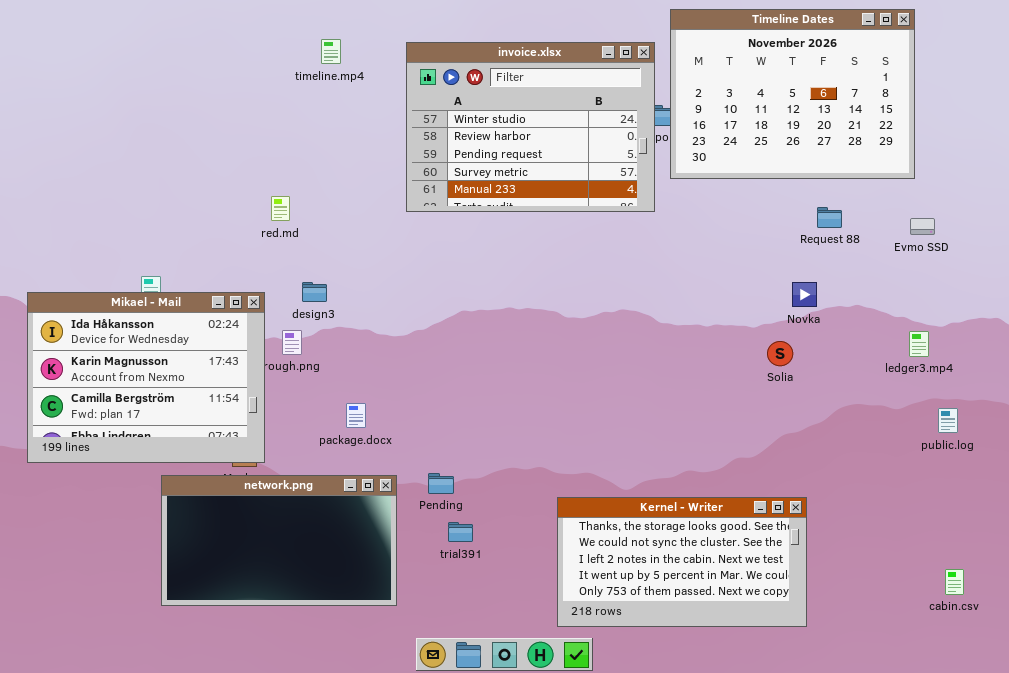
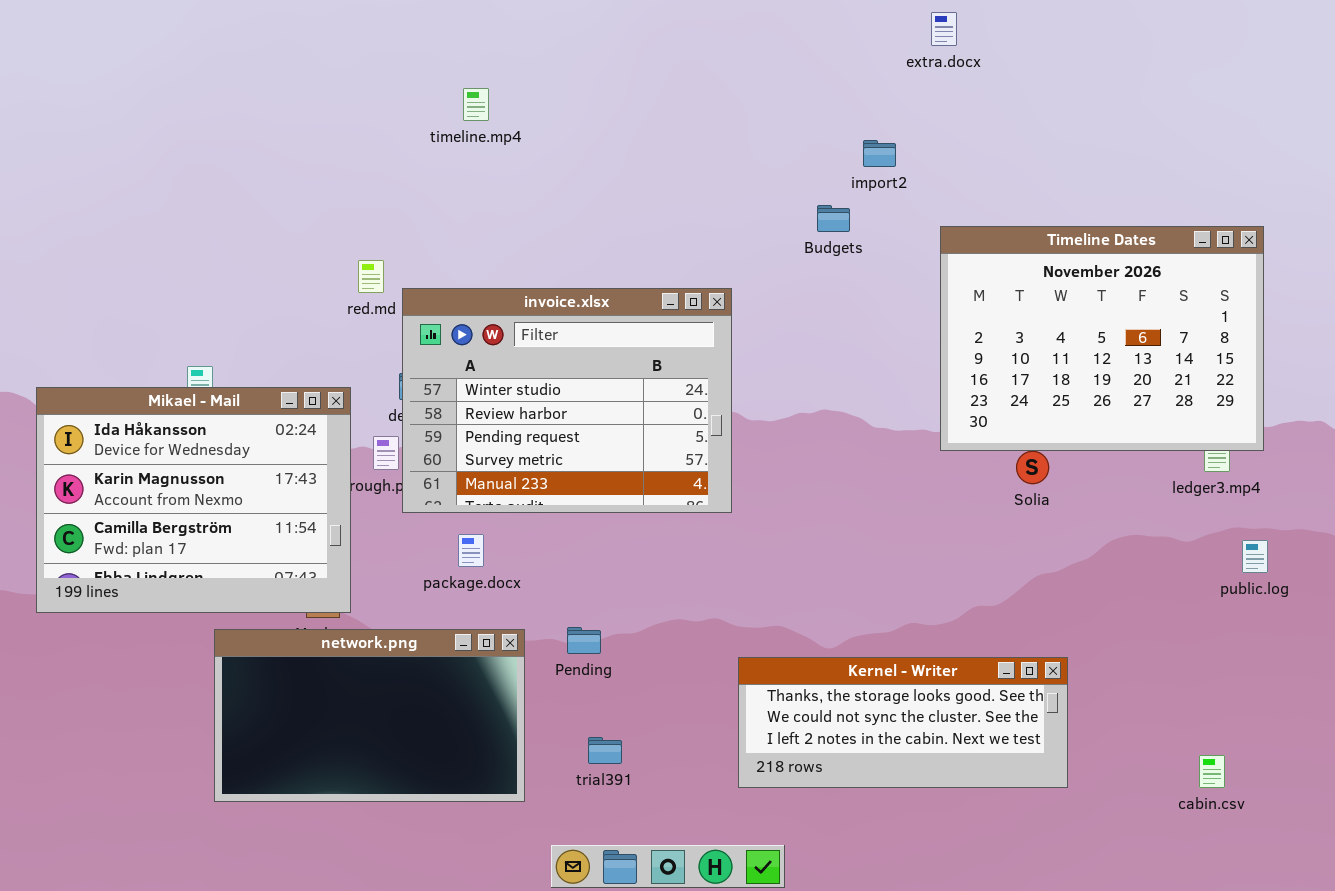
Timeline Dates: [670,9,915,179] -> [940,226,1264,451], moved
timeline.mp4: [321,39,341,64] -> [463,88,489,121], moved
invoice.xlsx: [406,42,655,212] -> [402,288,732,513], moved
Kernel - Writer: [557,497,807,627] -> [738,657,1068,788], resized
trial391: [448,522,473,542] -> [588,737,622,764], moved
cabin.csv: [945,569,964,595] -> [1199,755,1225,788], moved

